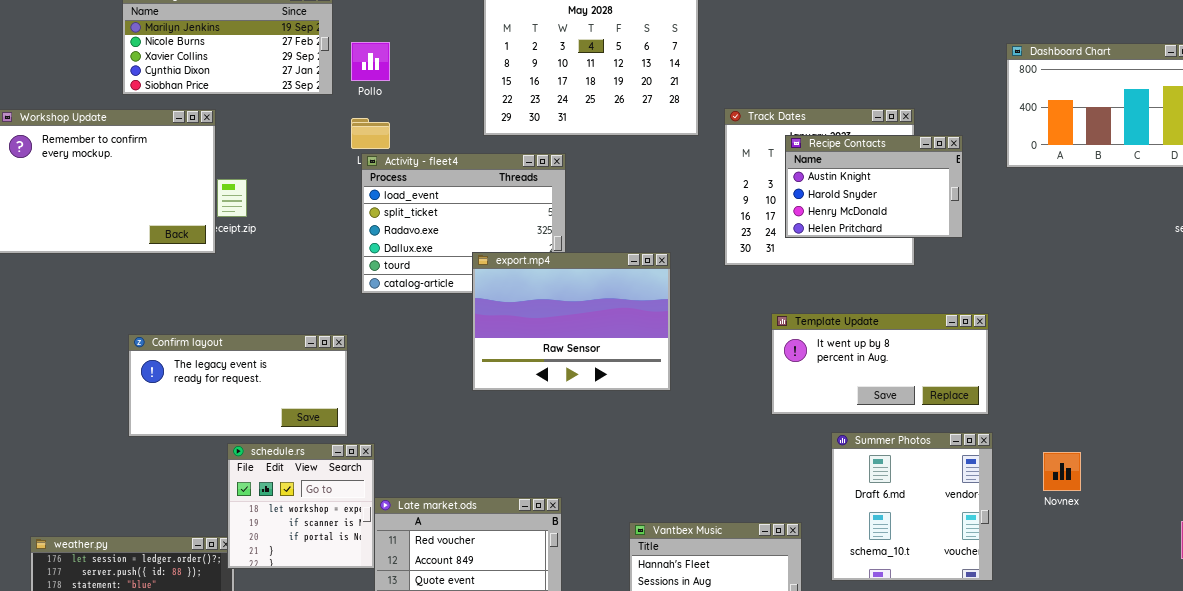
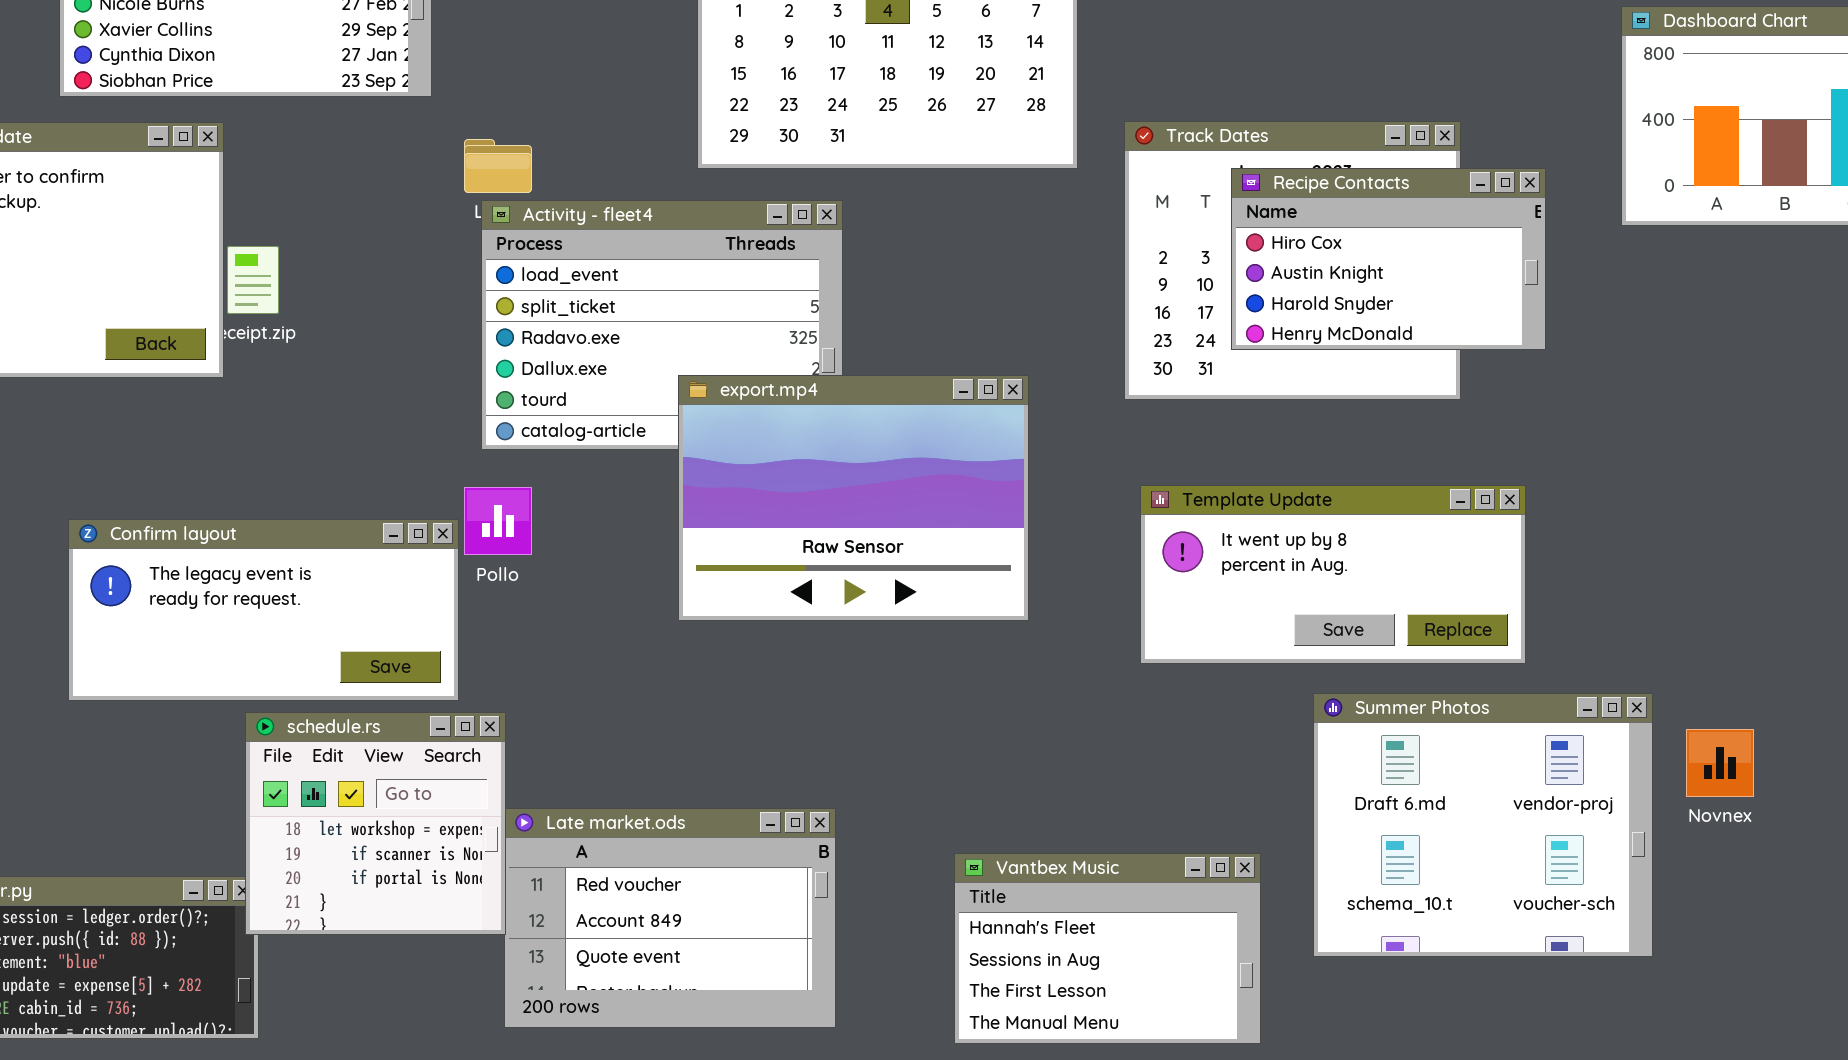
Pollo: [351,42,390,81] -> [464,487,532,555], moved
Recipe Contacts: [785,135,963,238] -> [1231,168,1546,350], scrolled up 1 row
Template Update: [771,313,989,415] -> [1140,485,1526,664], moved
Summer Photos: [831,432,993,581] -> [1313,693,1653,957], resized

